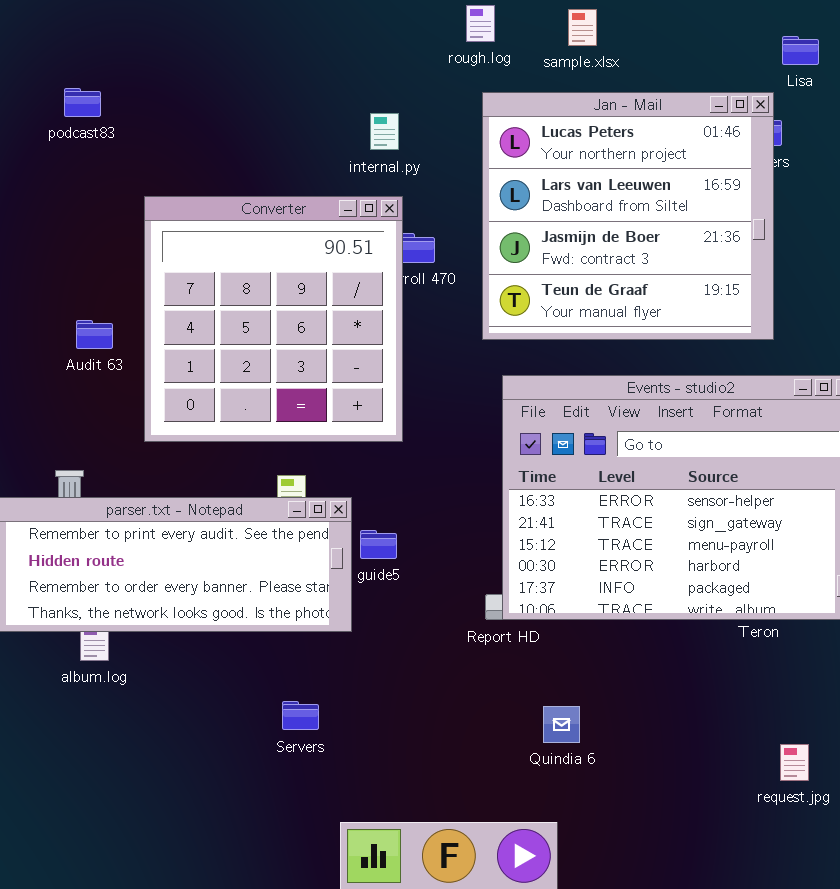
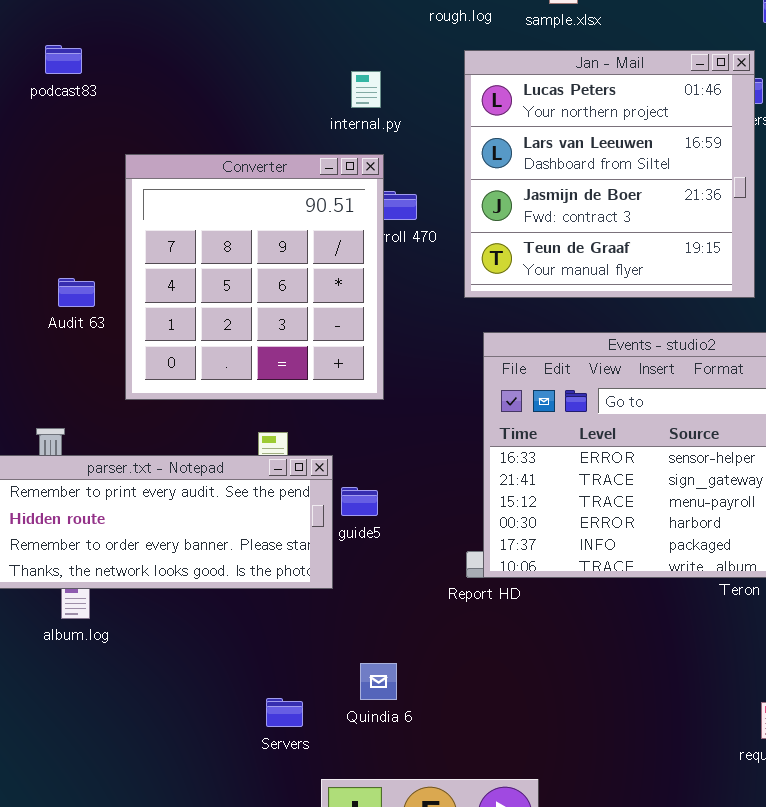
Servers: [282,701,319,730] -> [266,698,303,727], moved
Quindia 6: [543,706,580,743] -> [360,663,397,700], moved

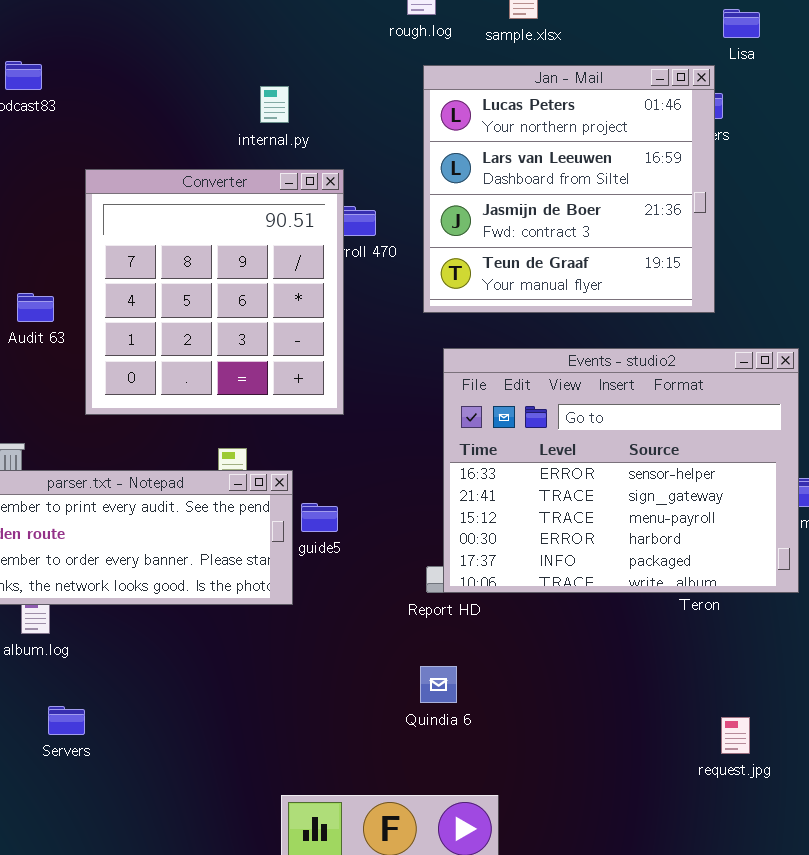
internal.py: [351,71,381,108] -> [260,86,289,123], moved
Quindia 6: [360,663,397,700] -> [420,666,457,703], moved
Servers: [266,698,303,727] -> [48,706,85,735], moved

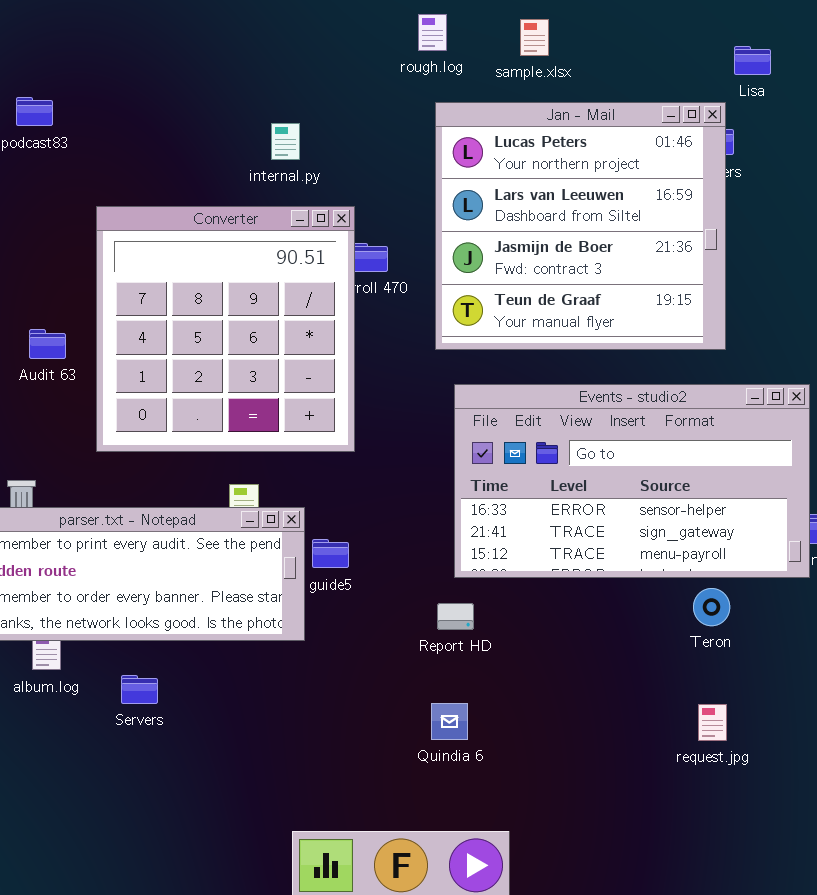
Events - studio2: [443,348,799,593] -> [454,384,810,578], resized
Servers: [48,706,85,735] -> [121,675,158,704], moved
request.jpg: [721,717,750,754] -> [698,704,727,741], moved

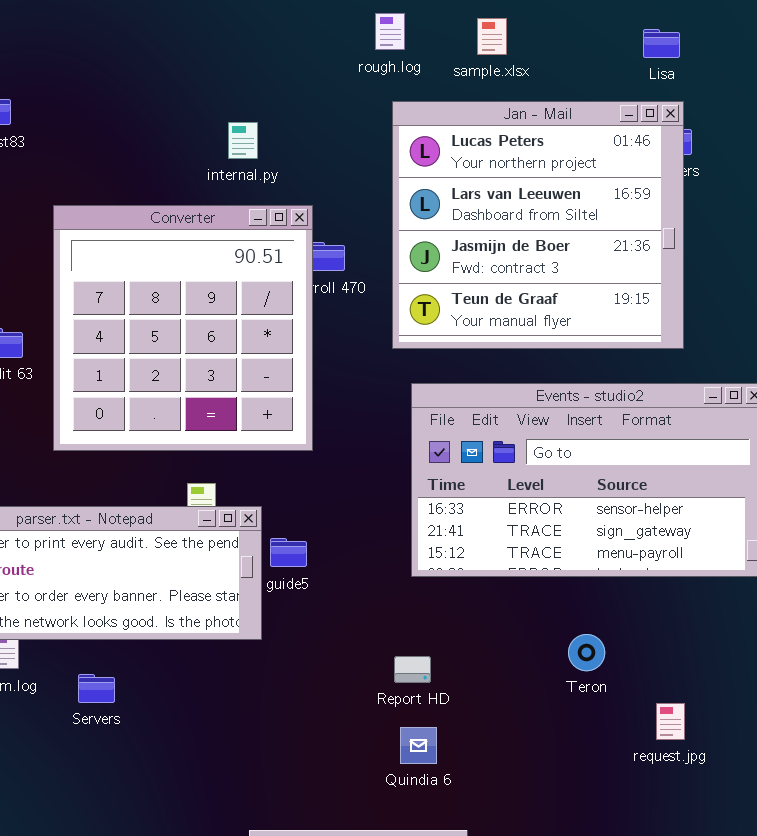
Lisa: [734,46,771,75] -> [643,29,680,58], moved
Teron: [693,588,730,626] -> [568,634,605,671], moved
Report HD: [437,603,474,630] -> [394,656,431,683], moved
Quindia 6: [431,703,468,740] -> [400,727,437,764], moved

